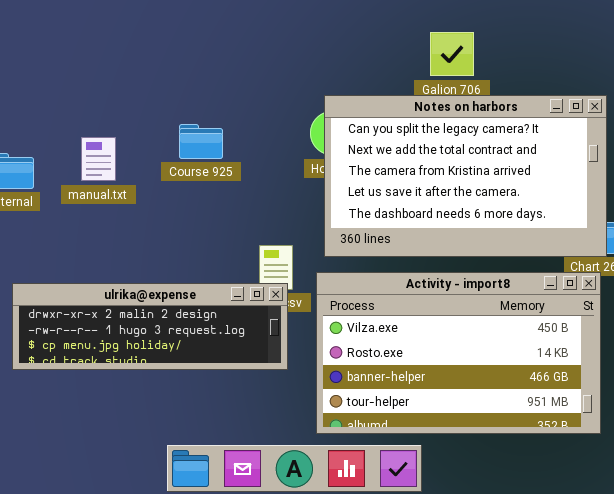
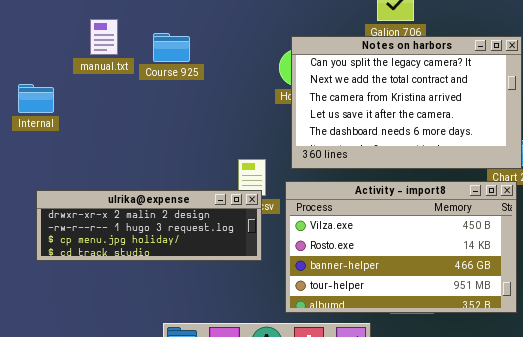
Course 925: [179,124,223,159] -> [153,33,190,62], moved
manual.txt: [81,137,116,181] -> [90,19,118,55], moved

